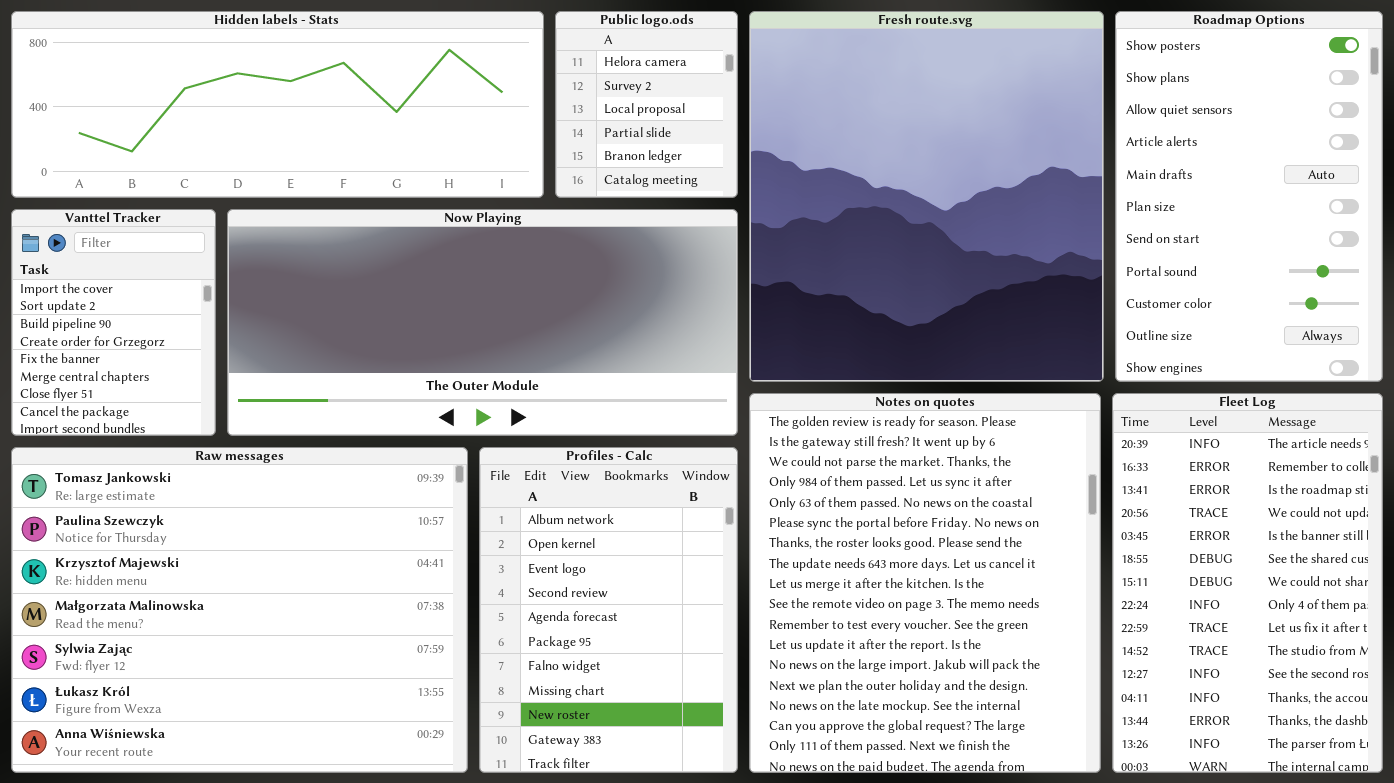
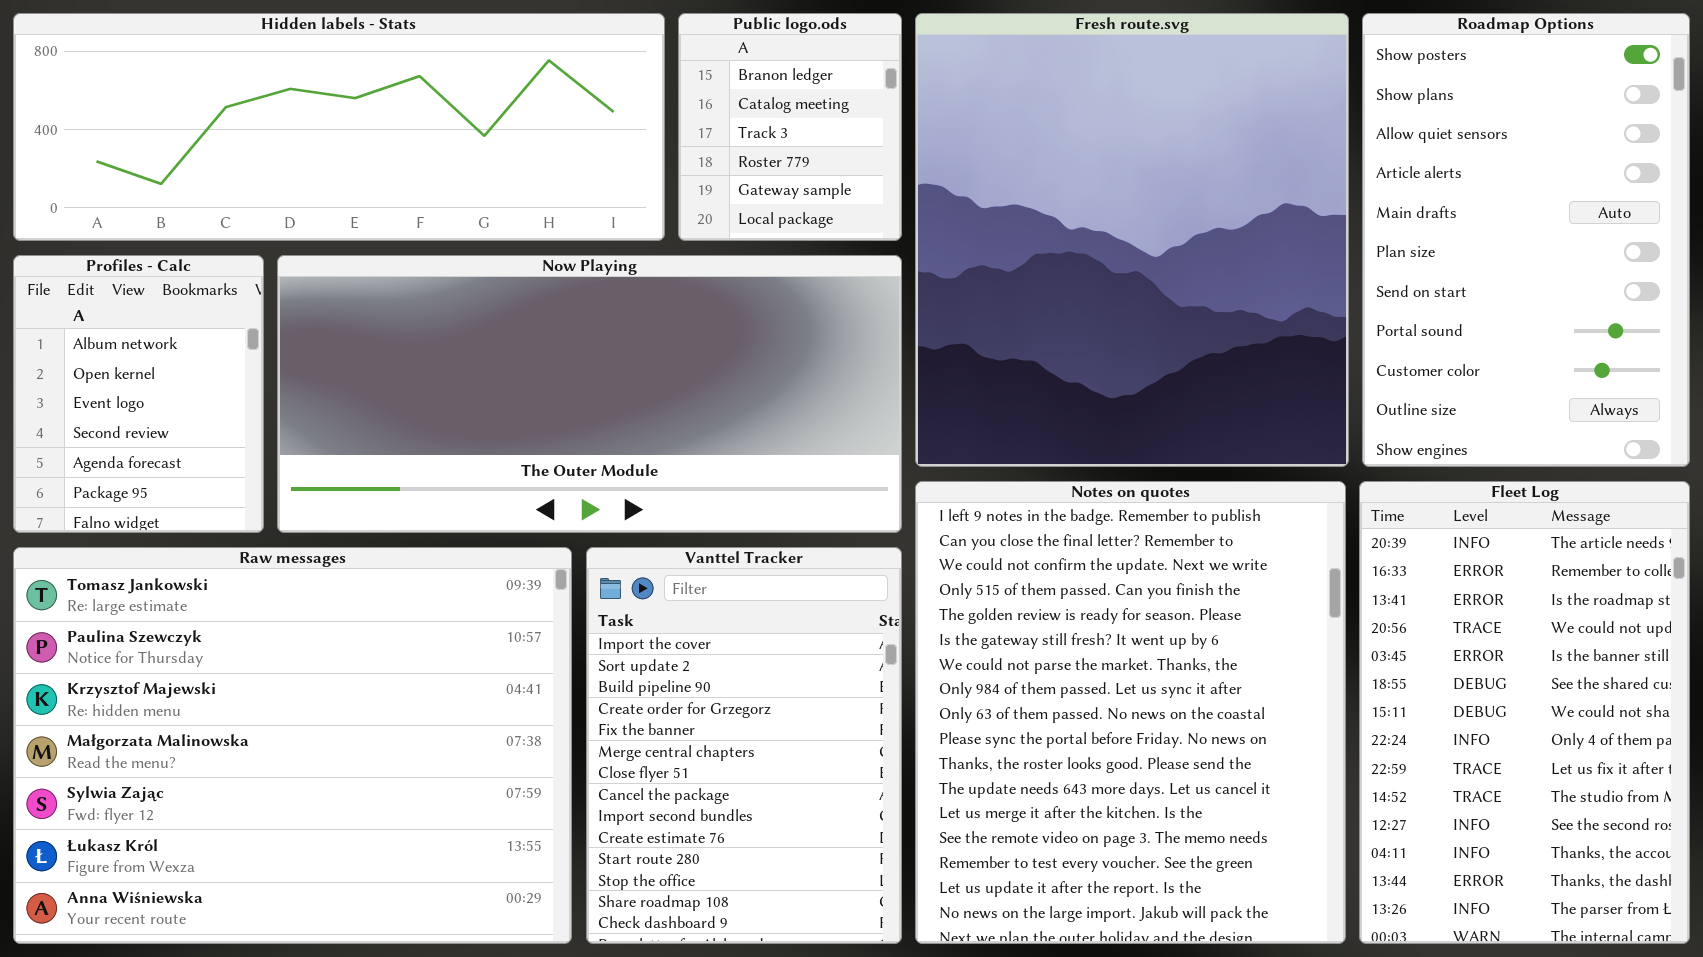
Public logo.ods: [555,11,738,198] -> [678,13,902,241], scrolled down 4 rows
Vanttel Tracker: [11,209,216,436] -> [586,547,902,944], moved, resized
Notes on quotes: [749,393,1101,773] -> [915,481,1346,944], scrolled up 4 rows
Profiles - Calc: [479,447,738,773] -> [13,255,264,533], moved, resized

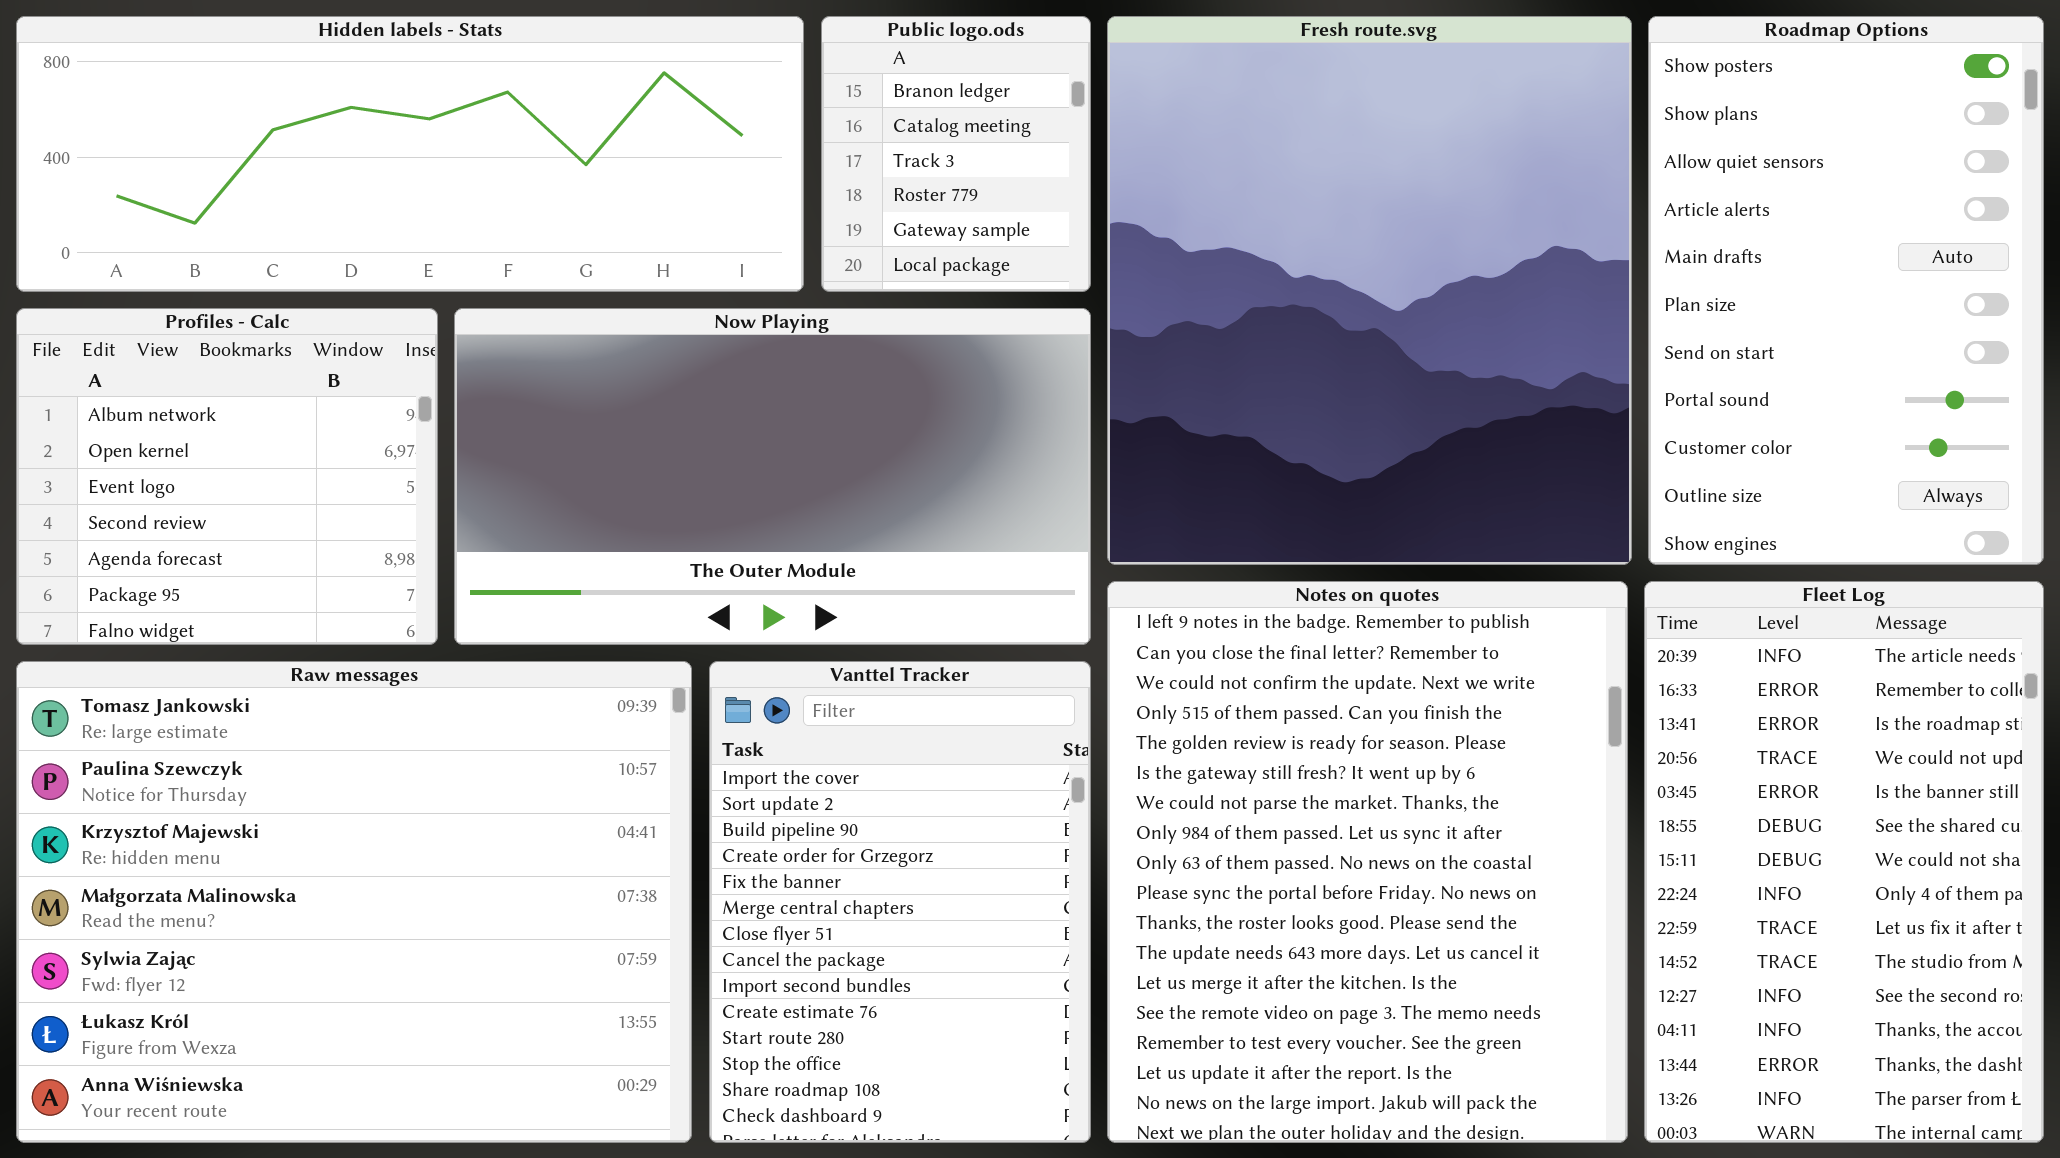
Profiles - Calc: [13,255,264,533] -> [16,308,438,645], resized
Now Playing: [277,255,902,533] -> [454,308,1091,645], resized

